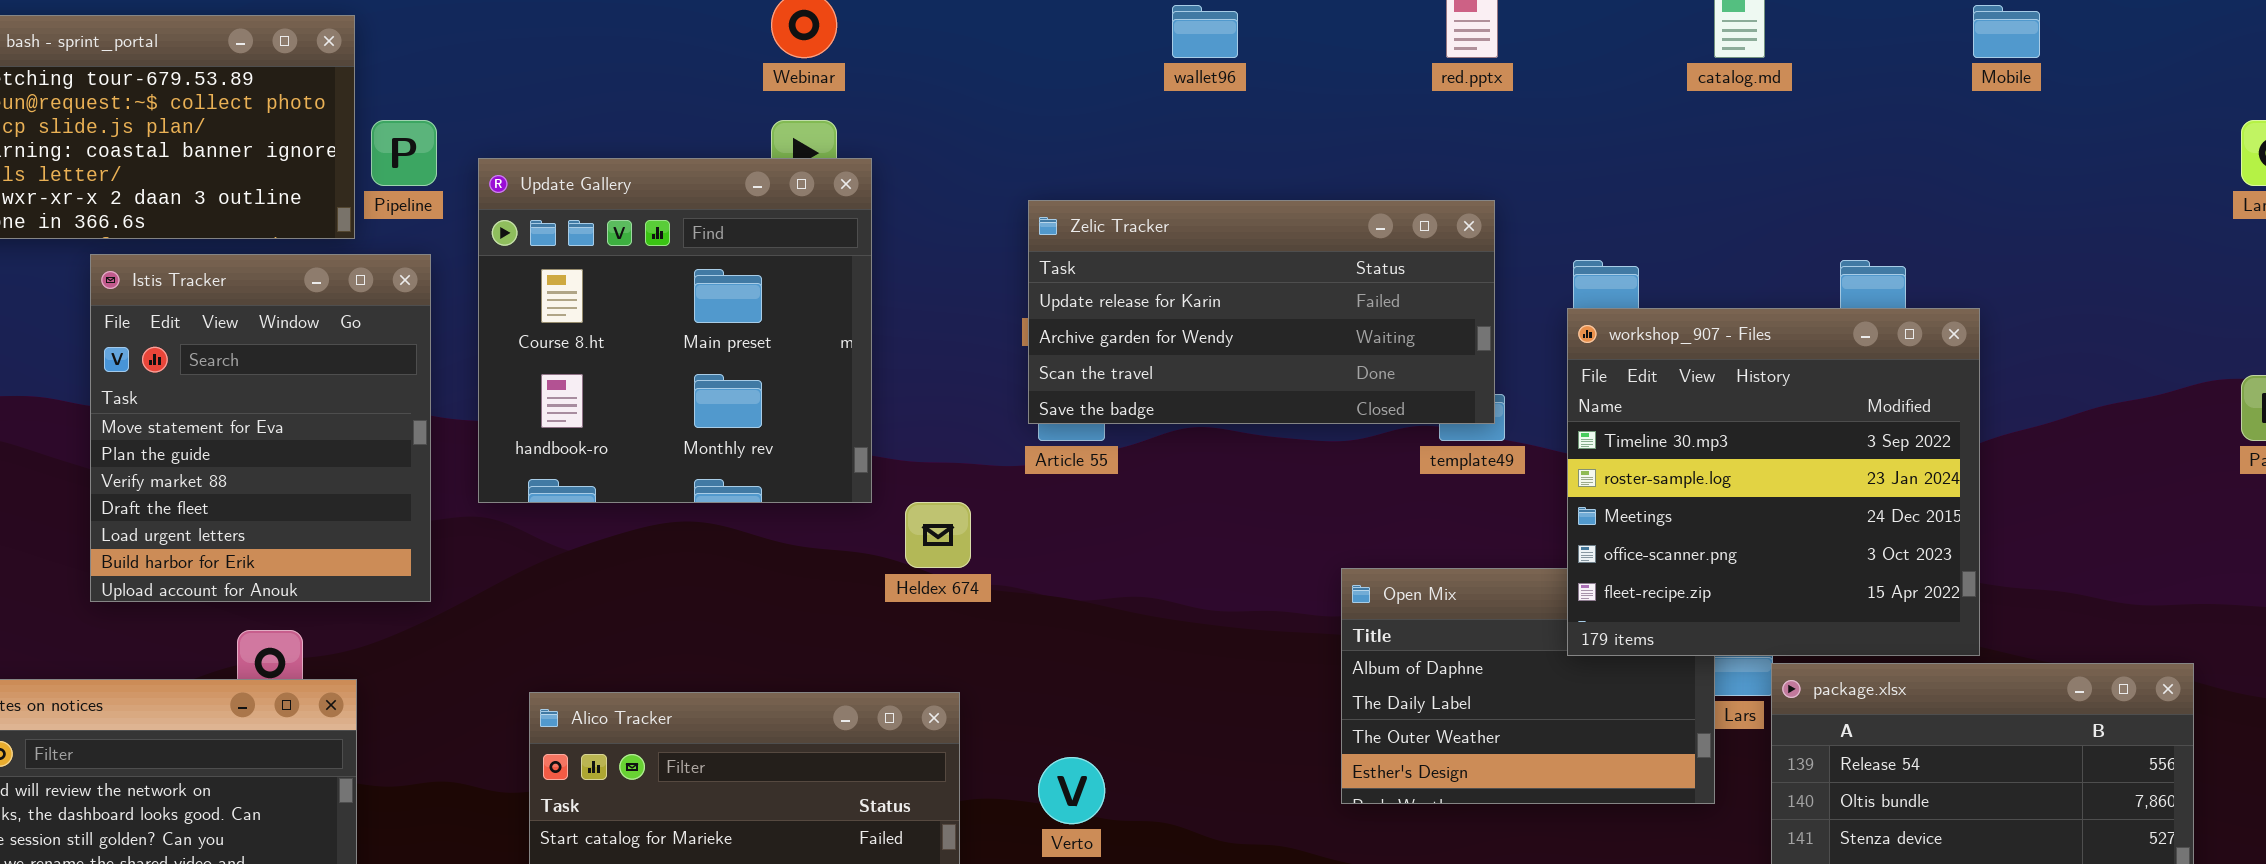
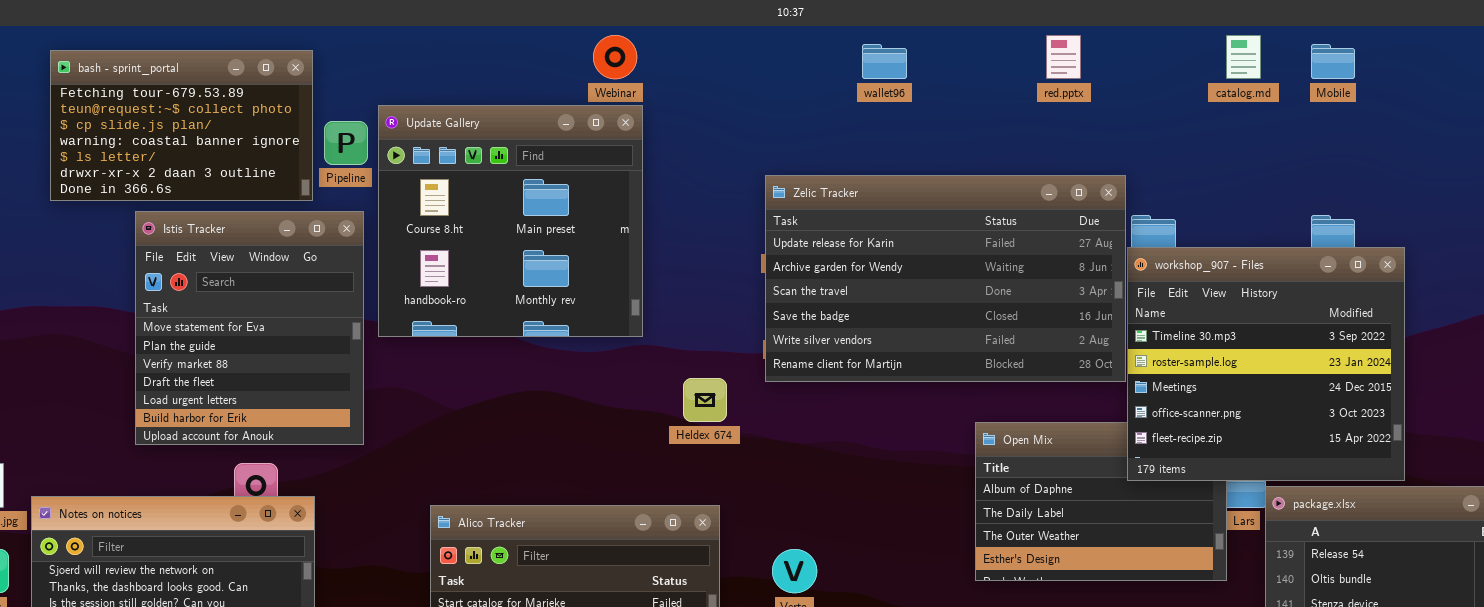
Mobile: [1973,5,2040,58] -> [1311,44,1355,79], moved
Update Gallery: [478,158,872,503] -> [378,105,643,337], moved
Zelic Tracker: [1028,200,1495,424] -> [765,175,1126,382], resized

